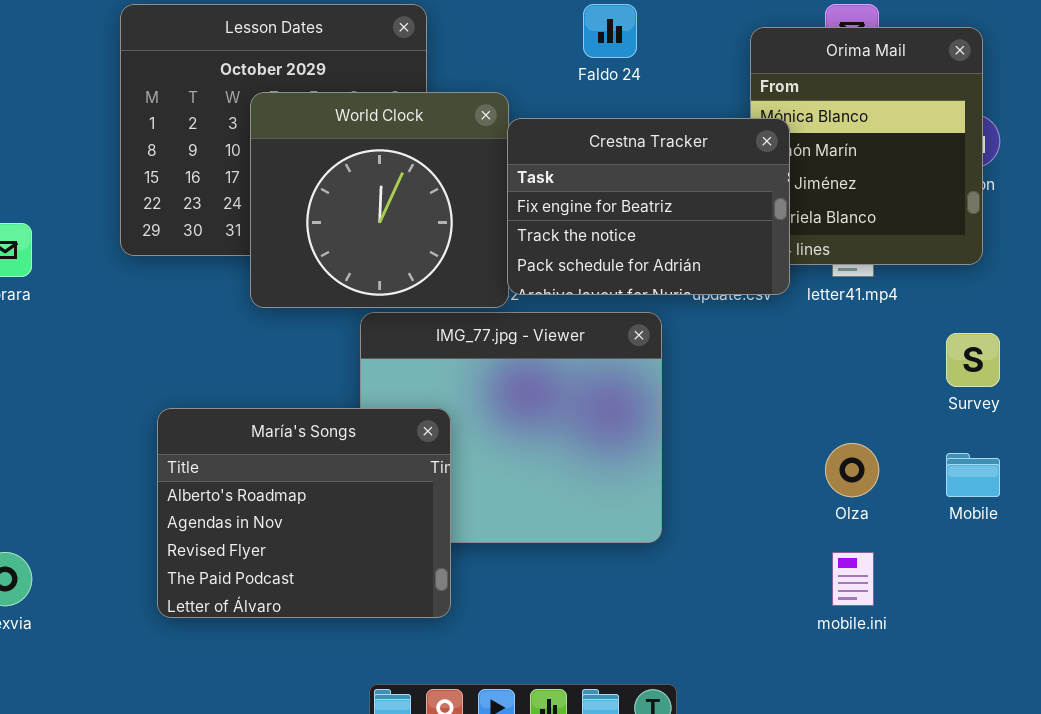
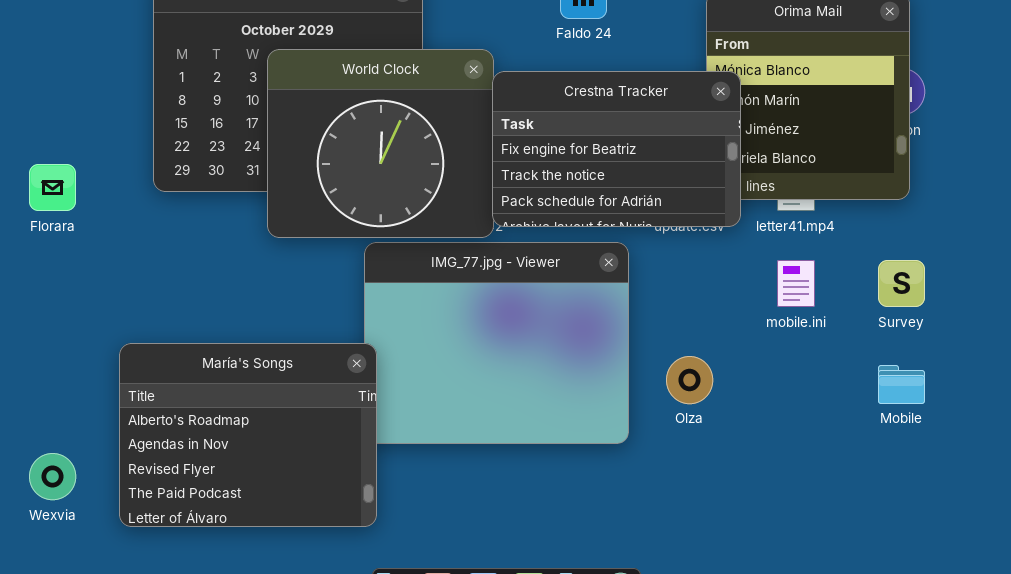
María's Songs: [157,408,451,618] -> [119,343,377,527], moved
Olza: [825,443,879,497] -> [666,356,713,404], moved
mobile.ini: [832,552,874,606] -> [777,260,815,307], moved

